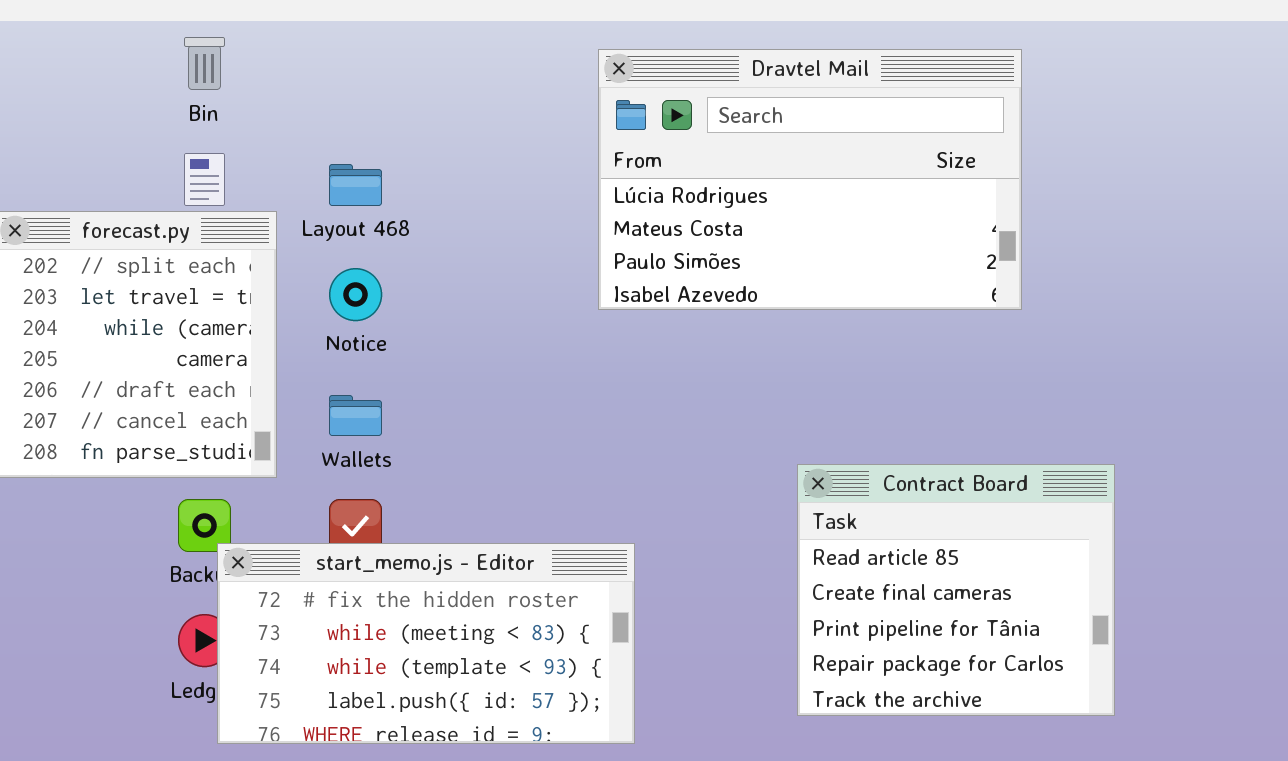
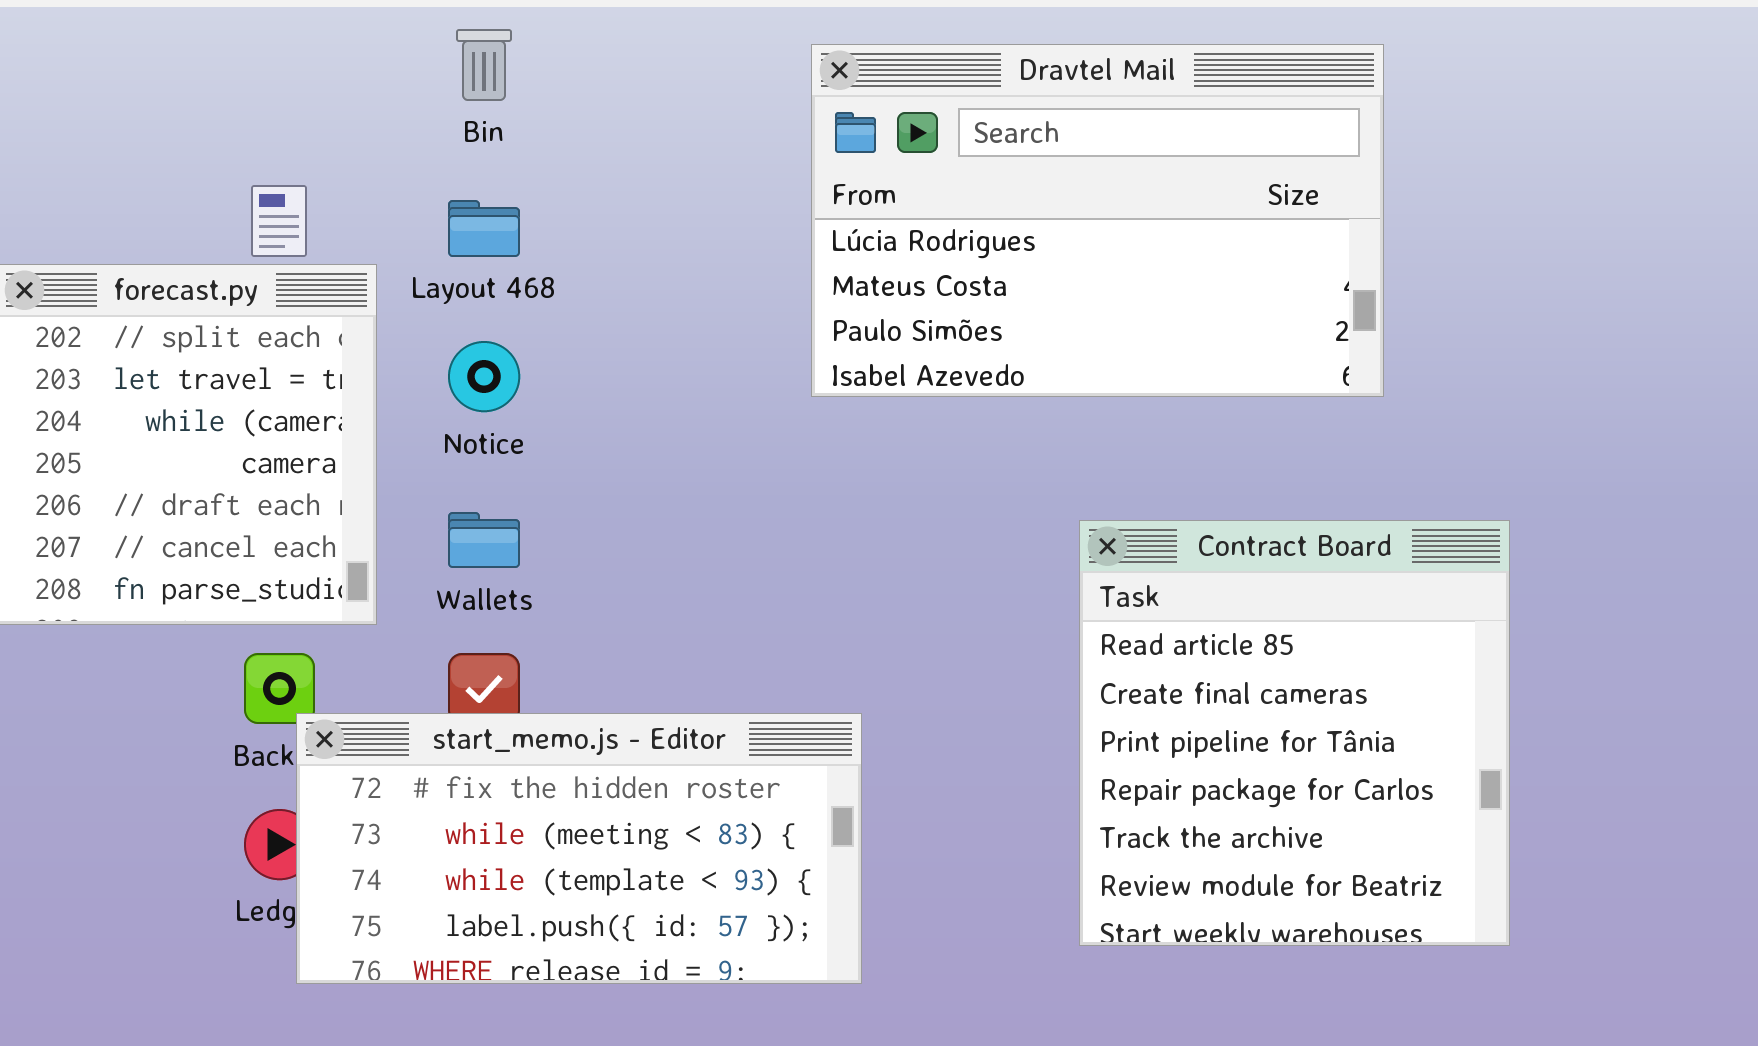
Bin: [184,37,225,90] -> [456,29,512,101], moved
Contract Board: [797,464,1115,716] -> [1079,520,1510,946], resized

